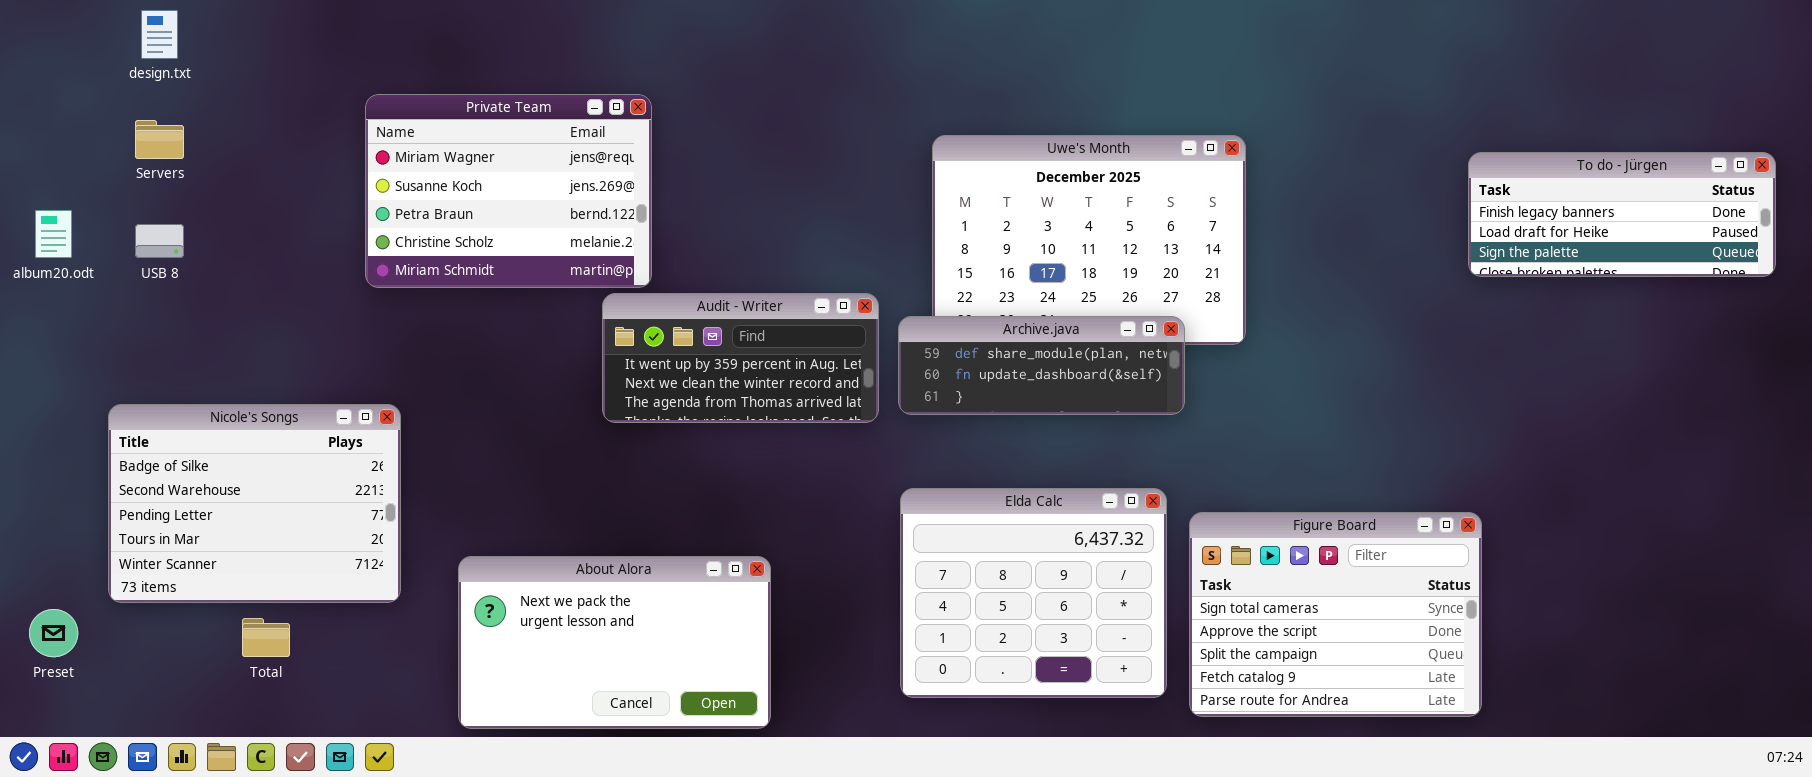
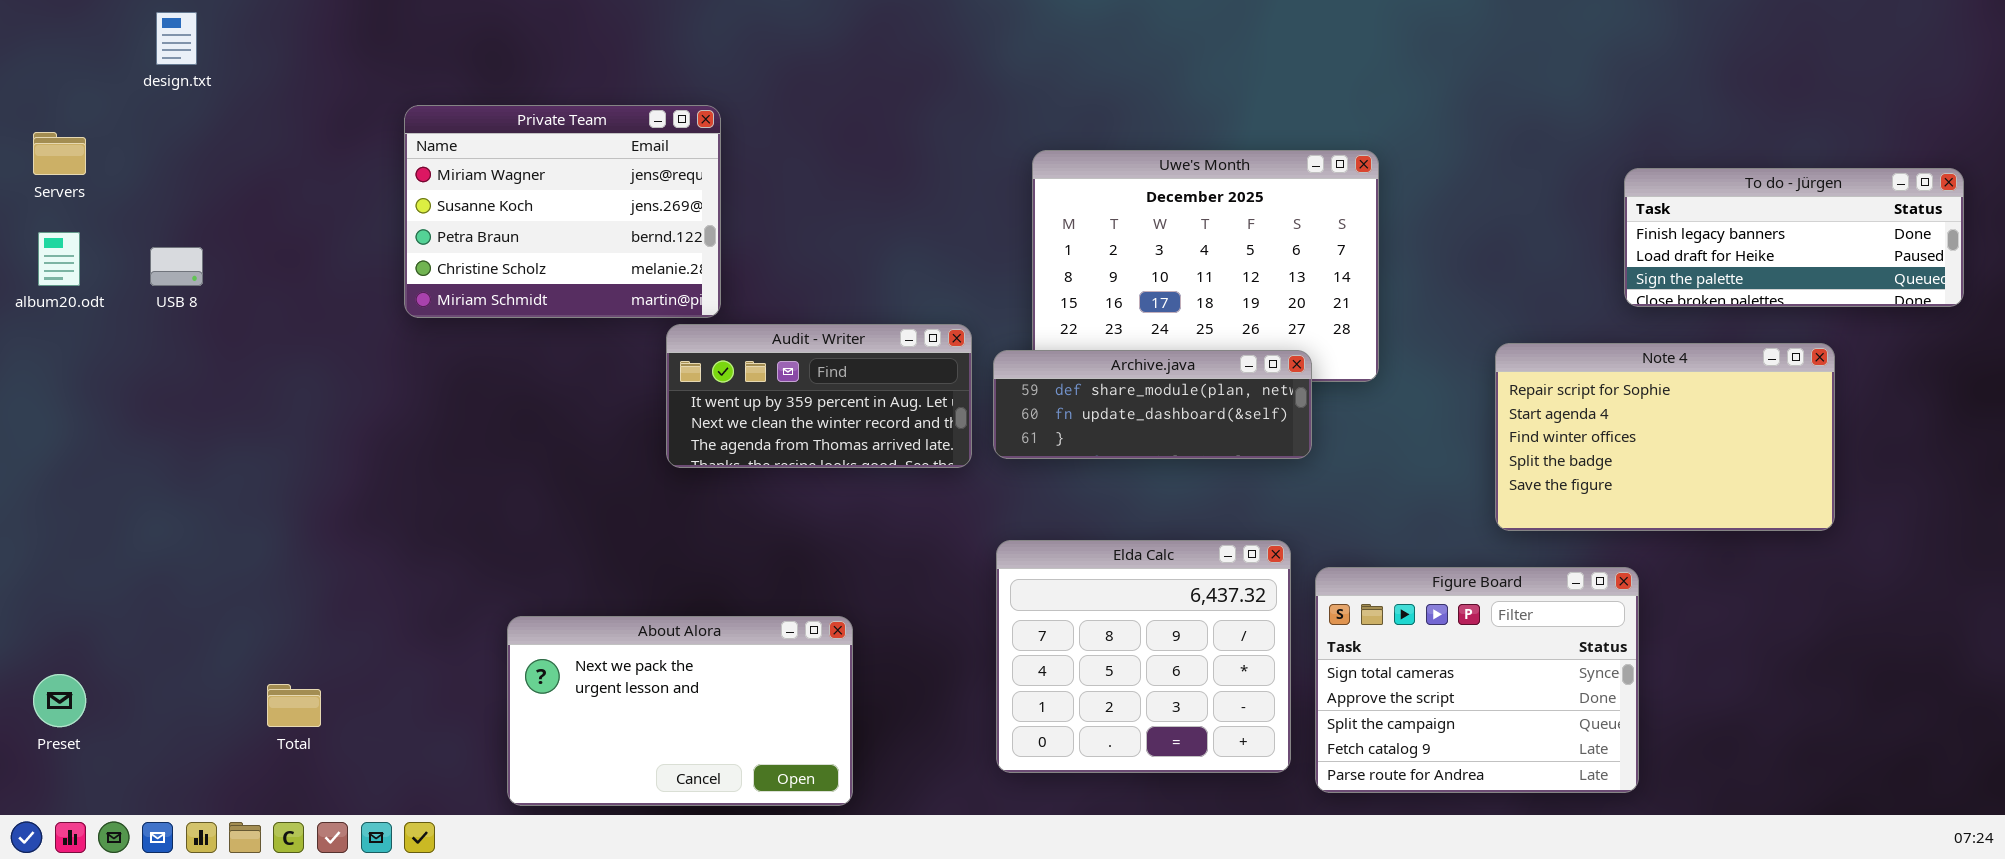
Servers: [135,120,184,159] -> [33,132,86,175], moved
Note 4: none -> [1495,343,1835,531], opened
Nicole's Songs: [108,404,401,603] -> none, closed

